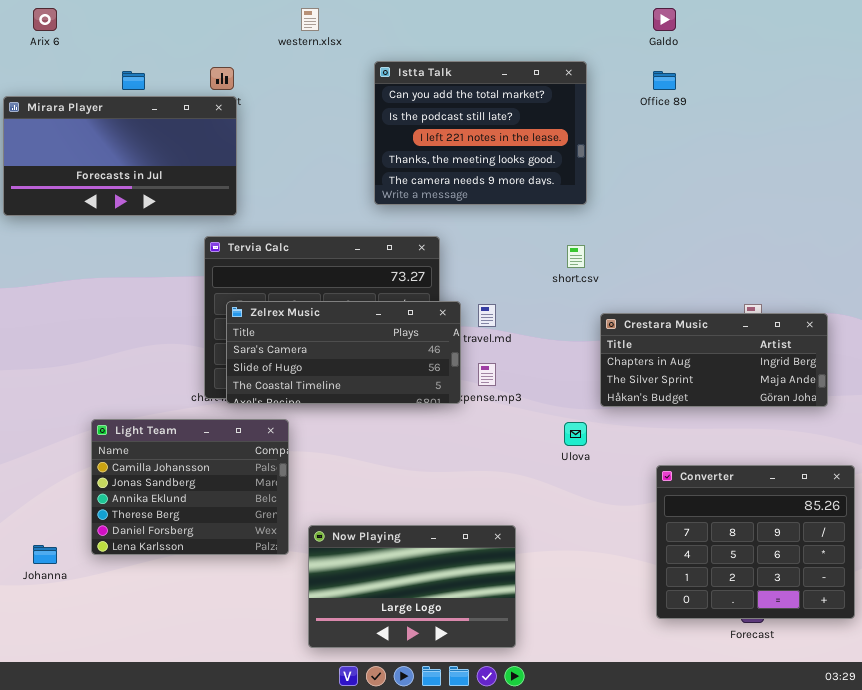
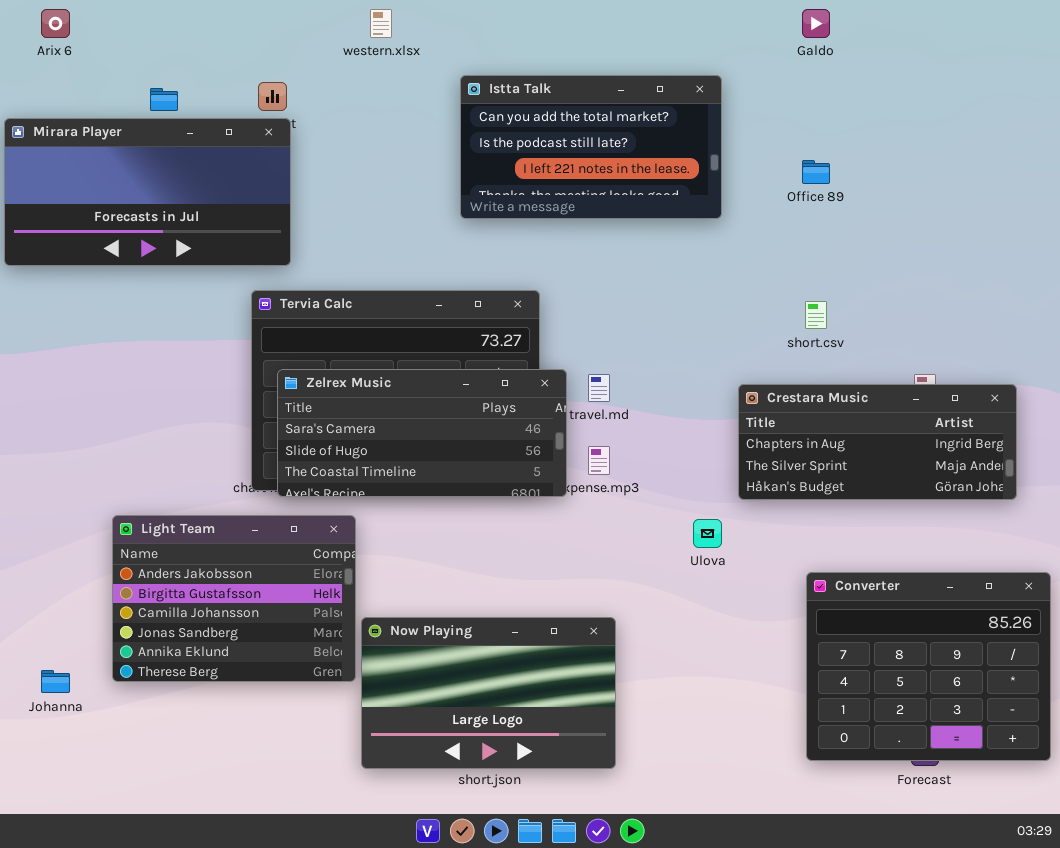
Istta Talk: [374,61,587,205] -> [460,75,722,219], resized
Office 89: [653,71,676,90] -> [802,160,830,184], moved
short.csv: [567,245,585,268] -> [805,301,827,329], moved
Light Team: [91,419,289,555] -> [112,515,356,682], scrolled up 2 rows
Now Playing: [308,525,516,648] -> [361,617,616,769], moved

